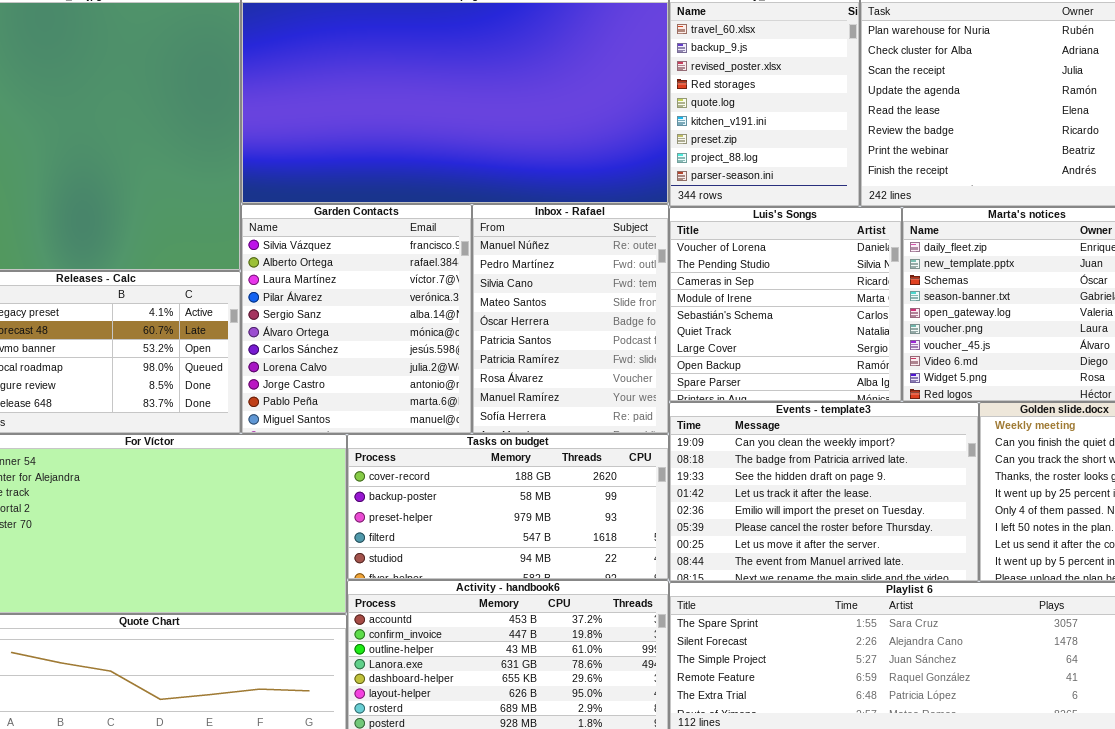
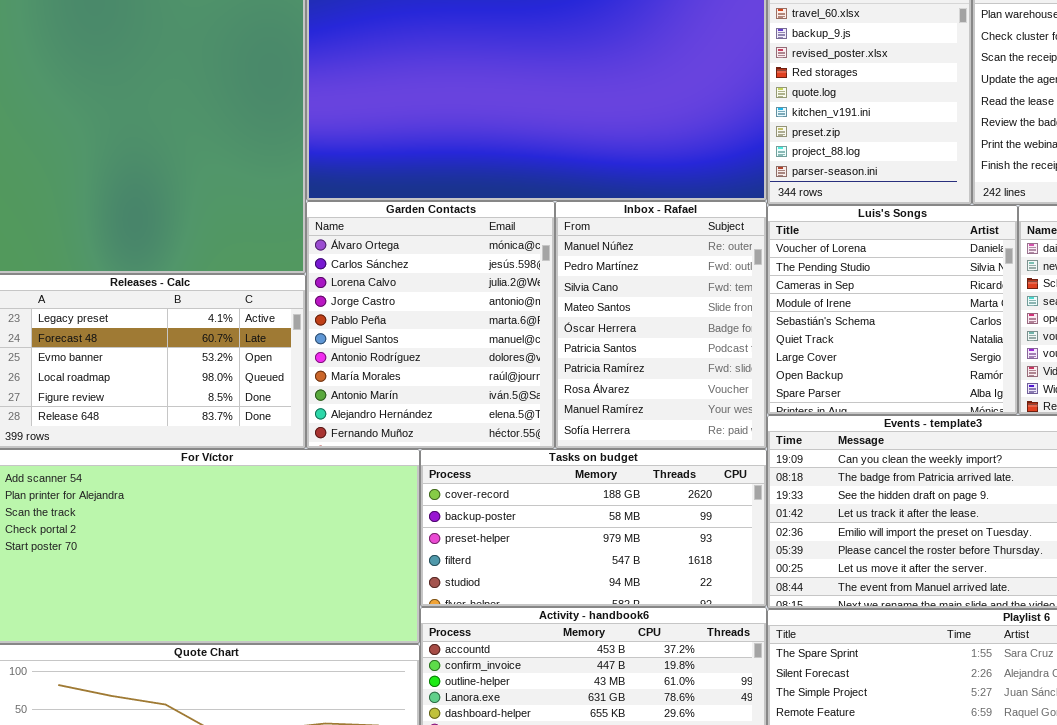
Garden Contacts: [241,204,472,434] -> [306,201,555,449], scrolled down 5 rows

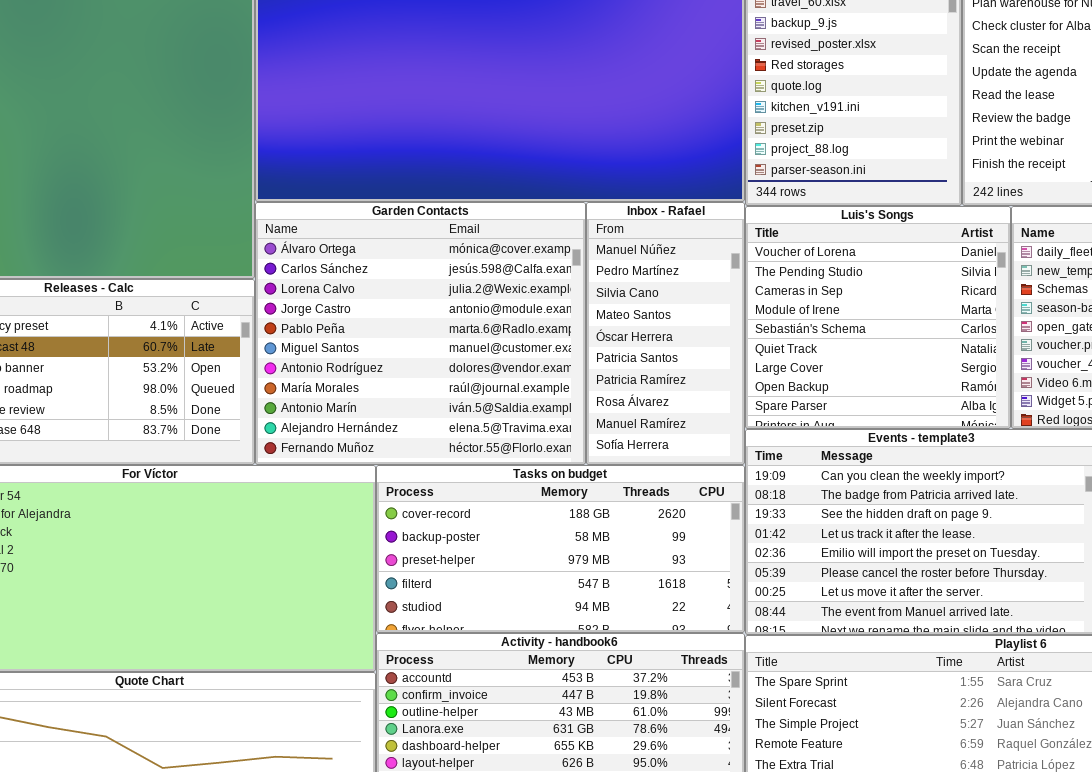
Garden Contacts: [306,201,555,449] -> [255,202,586,465], resized
Inbox - Rafael: [555,201,767,449] -> [586,202,745,465], resized

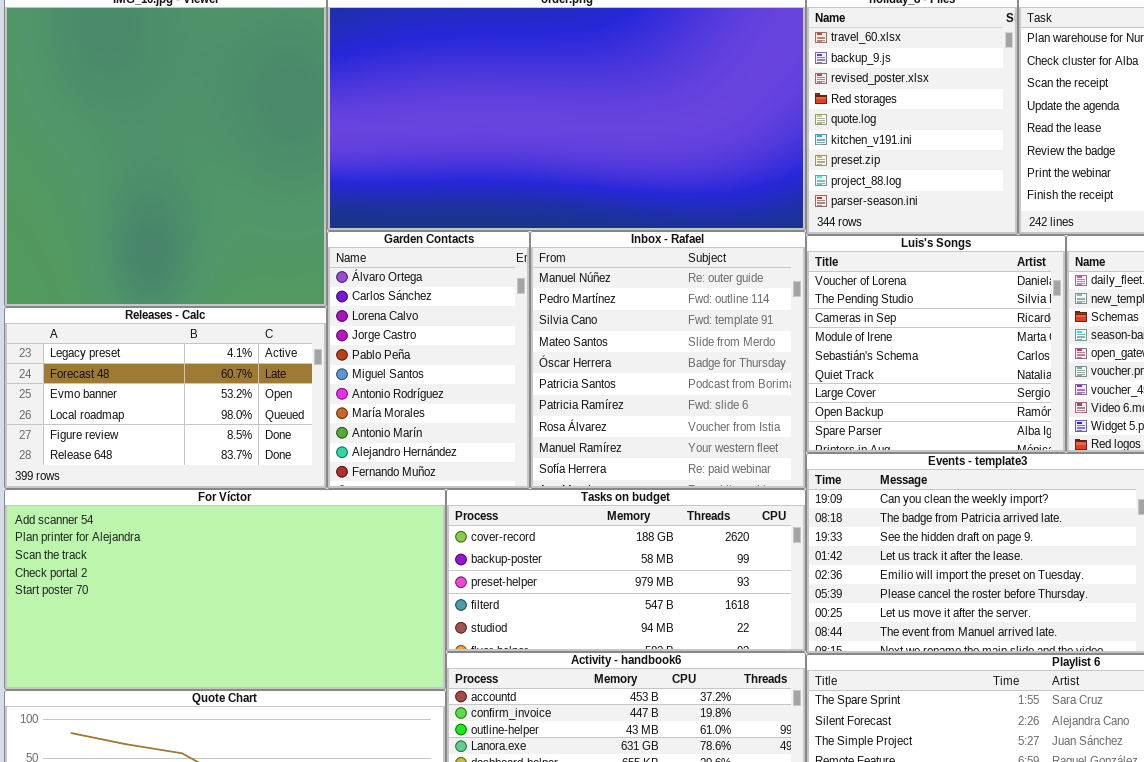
Garden Contacts: [255,202,586,465] -> [327,231,530,489], resized
Inbox - Rafael: [586,202,745,465] -> [530,231,806,489], resized

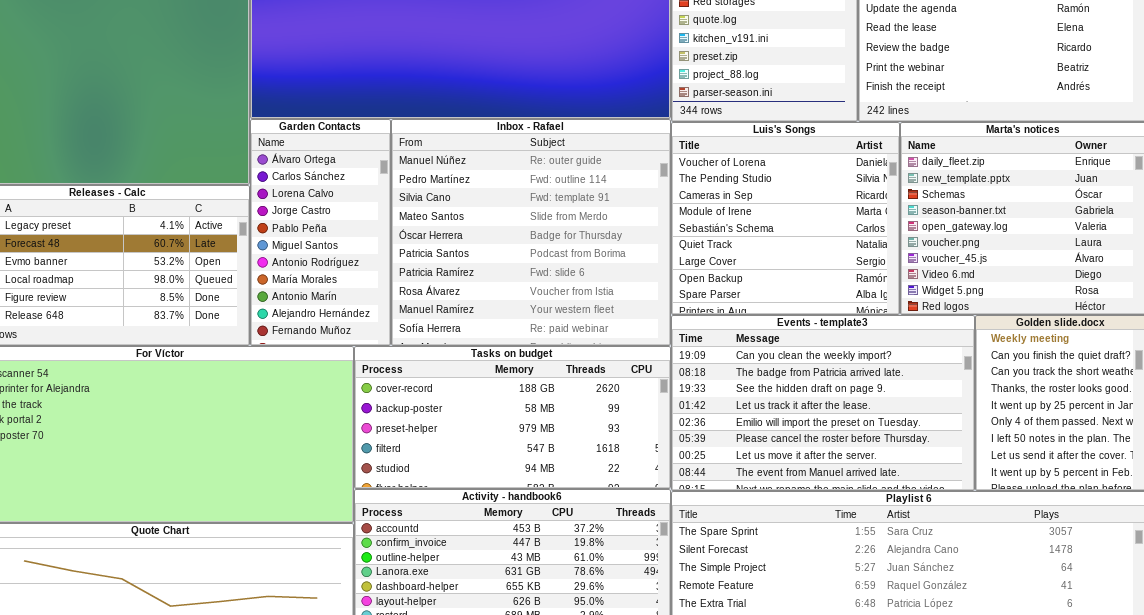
Garden Contacts: [327,231,530,489] -> [250,119,391,346], resized
Inbox - Rafael: [530,231,806,489] -> [391,119,671,346], resized

